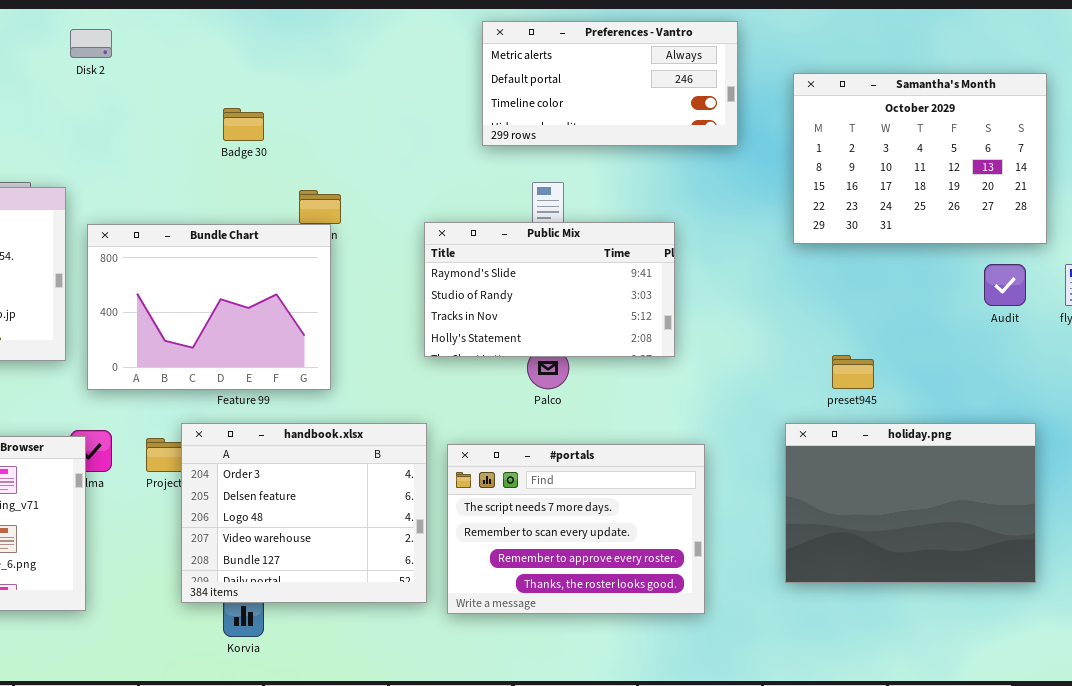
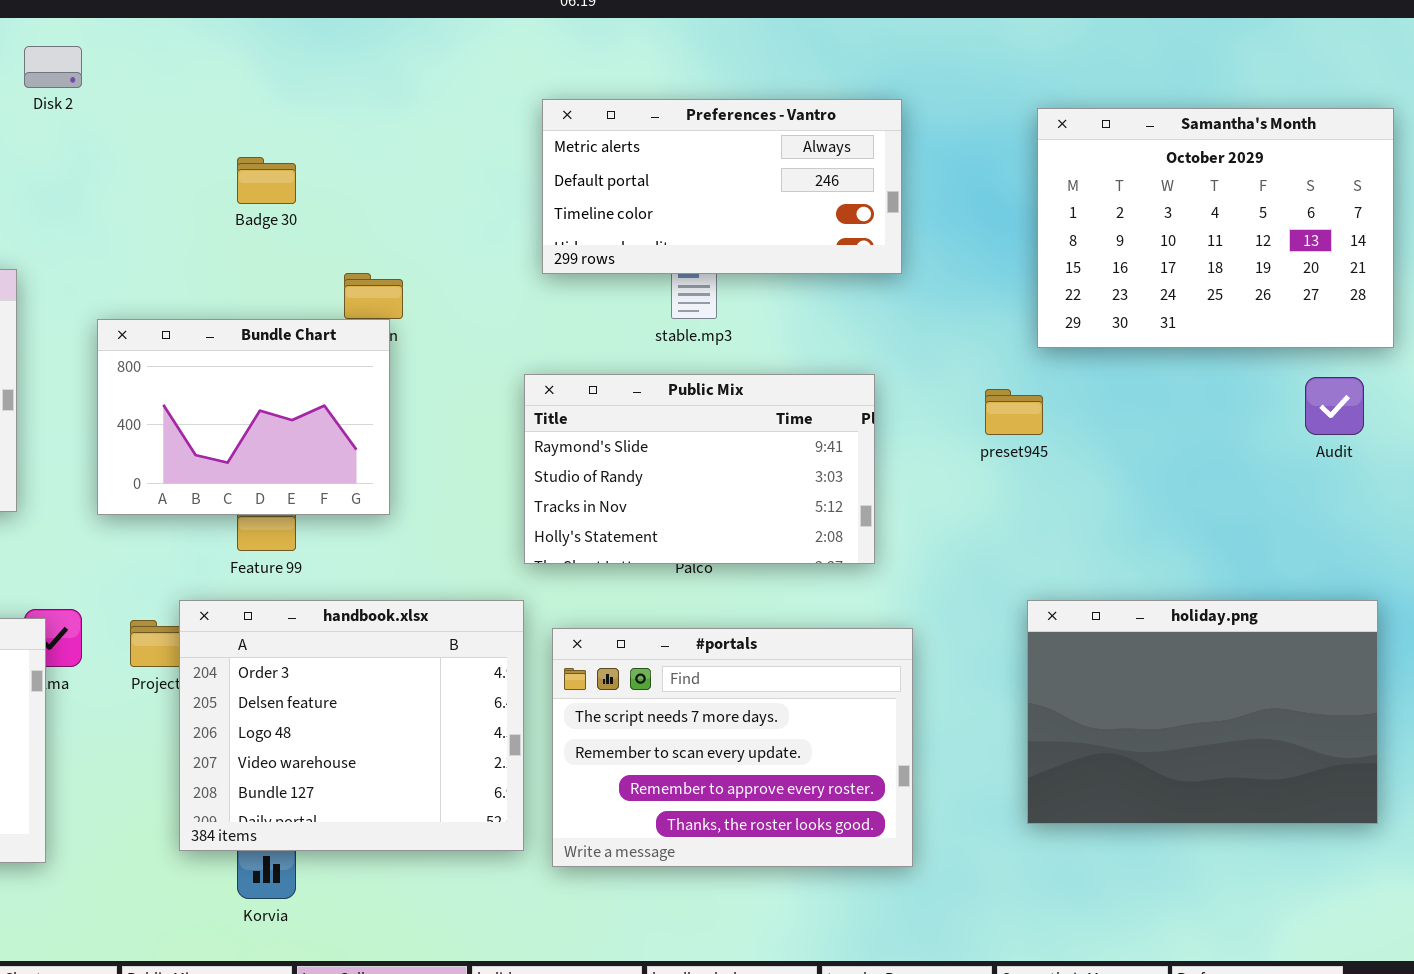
Preferences - Vantro: [482,21,738,146] -> [542,99,902,274], moved
Public Mix: [424,222,675,357] -> [524,374,875,564], moved
Bundle Chart: [87,224,331,390] -> [97,319,390,515], resized
preset945: [832,355,874,389] -> [985,389,1043,435], moved

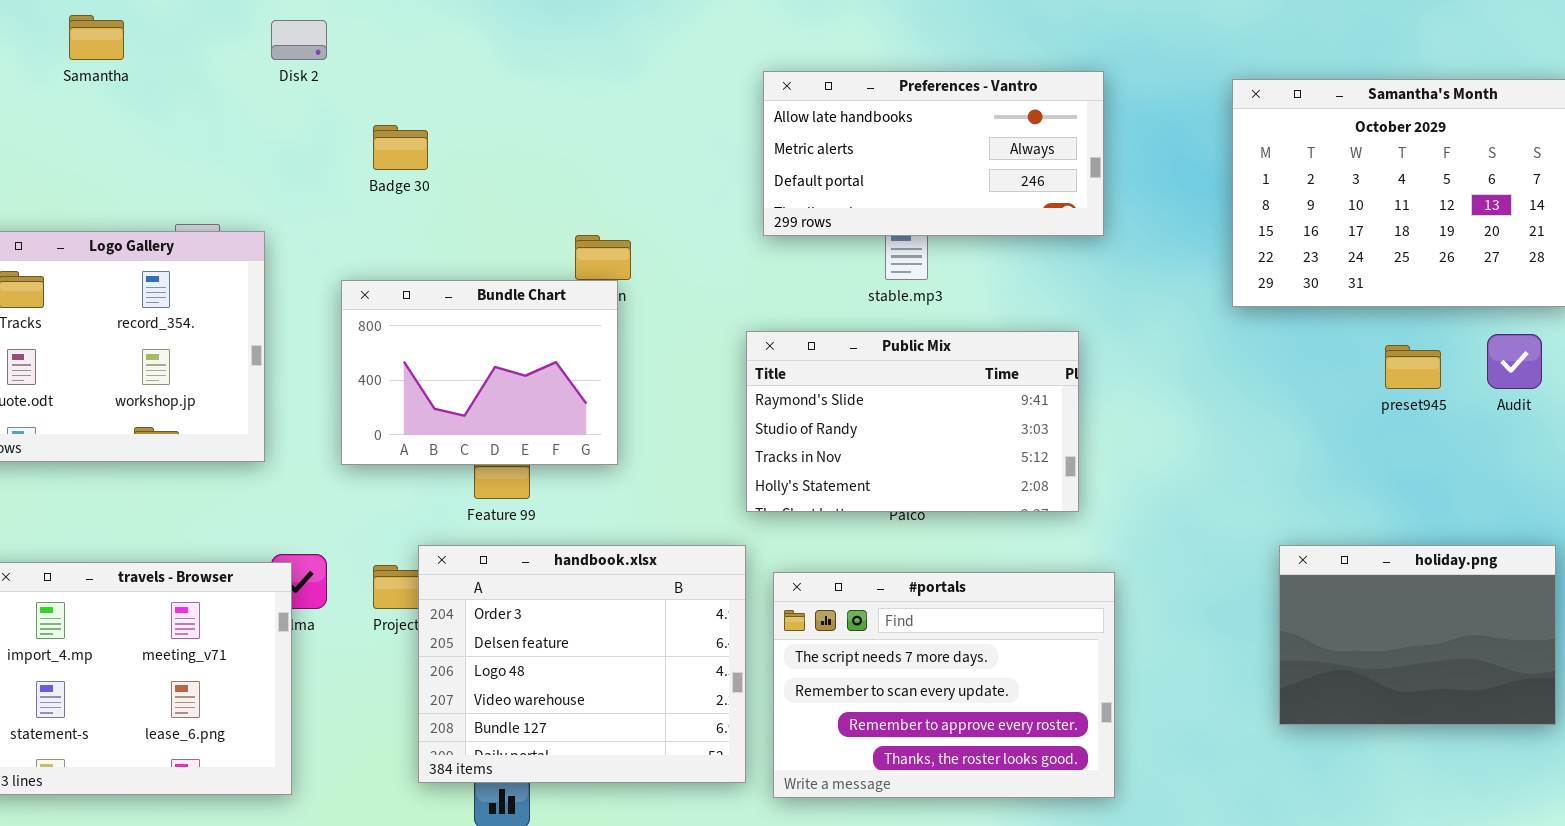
Preferences - Vantro: [542,99,902,274] -> [763,71,1104,236], scrolled up 1 row
Badge 30: [237,157,296,204] -> [373,125,428,170], moved
preset945: [985,389,1043,435] -> [1385,345,1441,389], moved
holiday.png: [1027,600,1378,824] -> [1279,545,1556,725], resized

